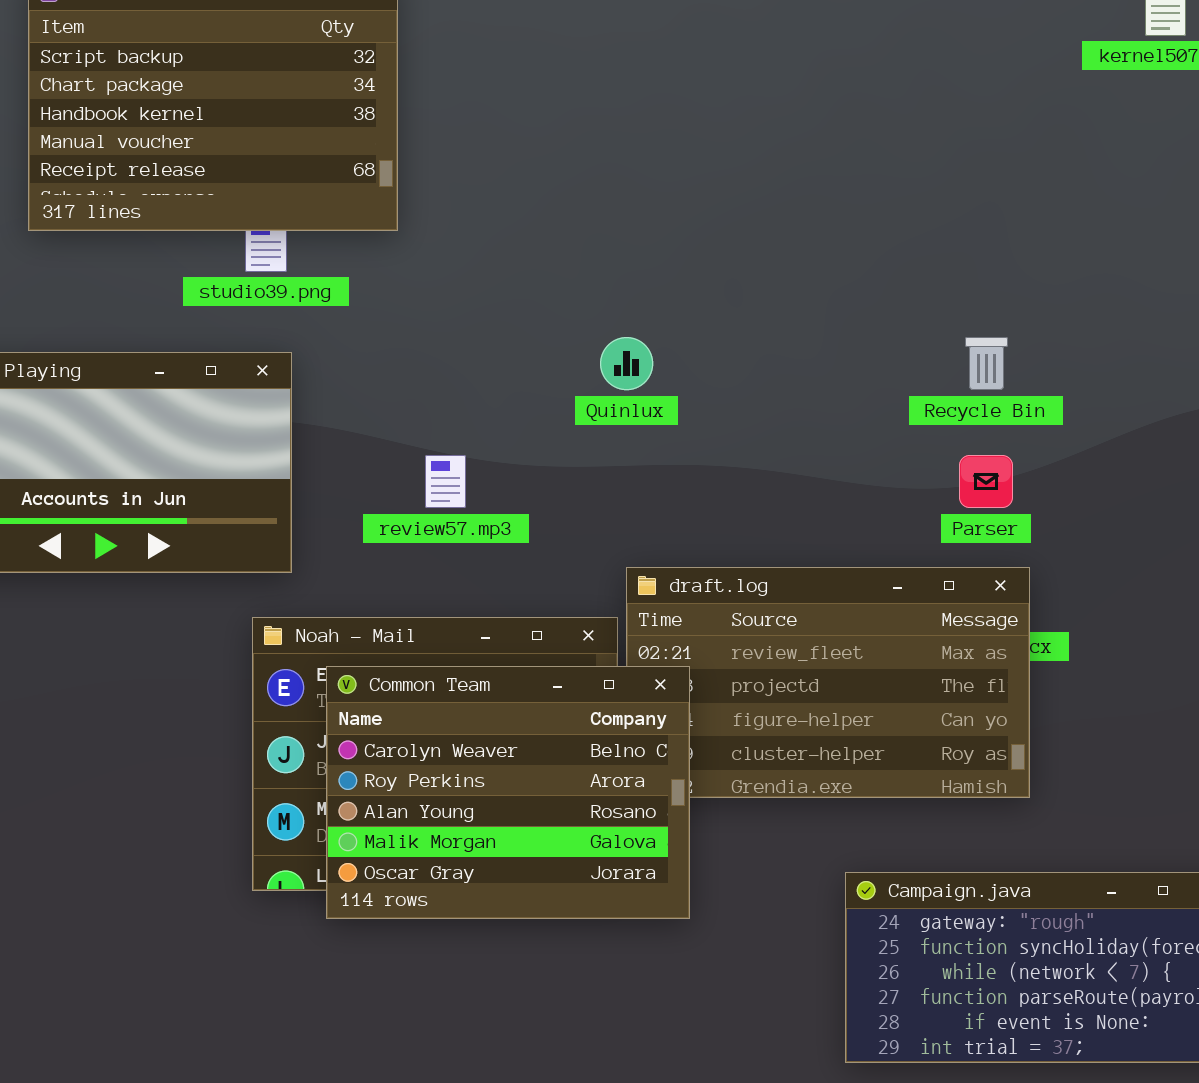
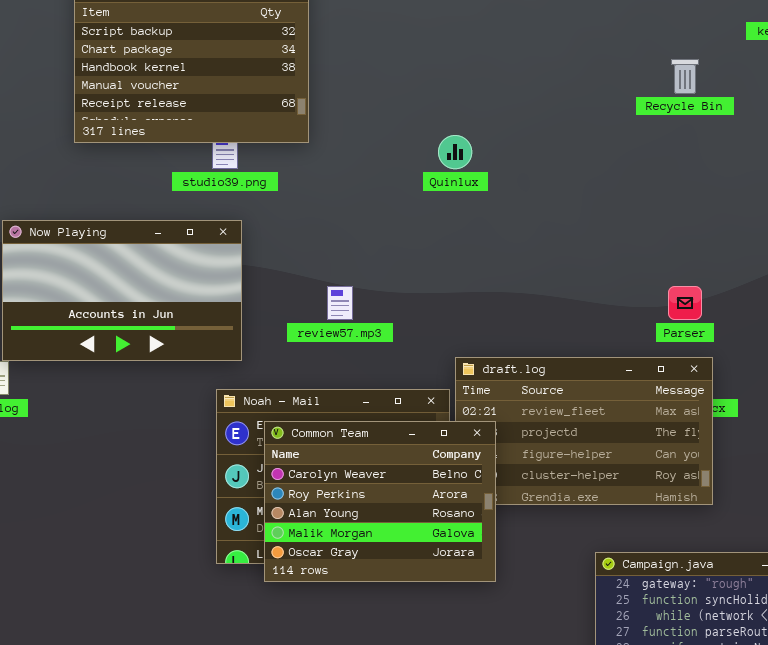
Quinlux: [600,337,653,390] -> [438,135,472,169], moved
Recycle Bin: [965,337,1008,390] -> [671,59,699,94], moved

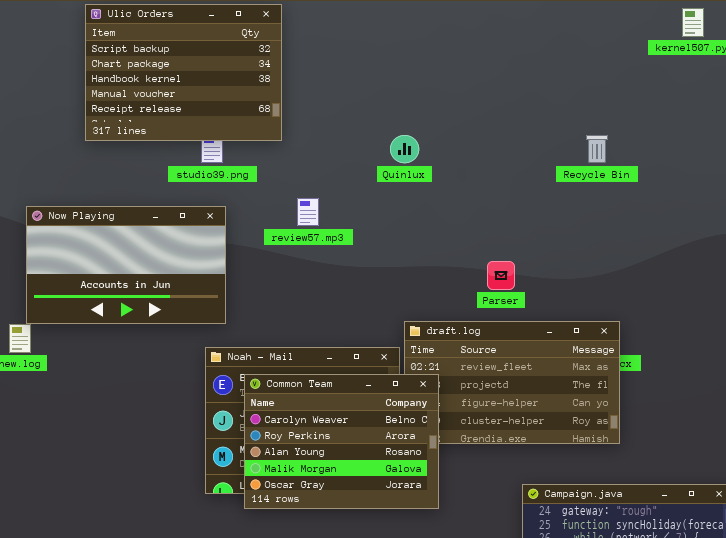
Recycle Bin: [671,59,699,94] -> [586,135,608,163], moved
review57.mp3: [327,286,353,320] -> [297,198,319,226], moved
Parser: [668,286,702,320] -> [487,261,515,290], moved

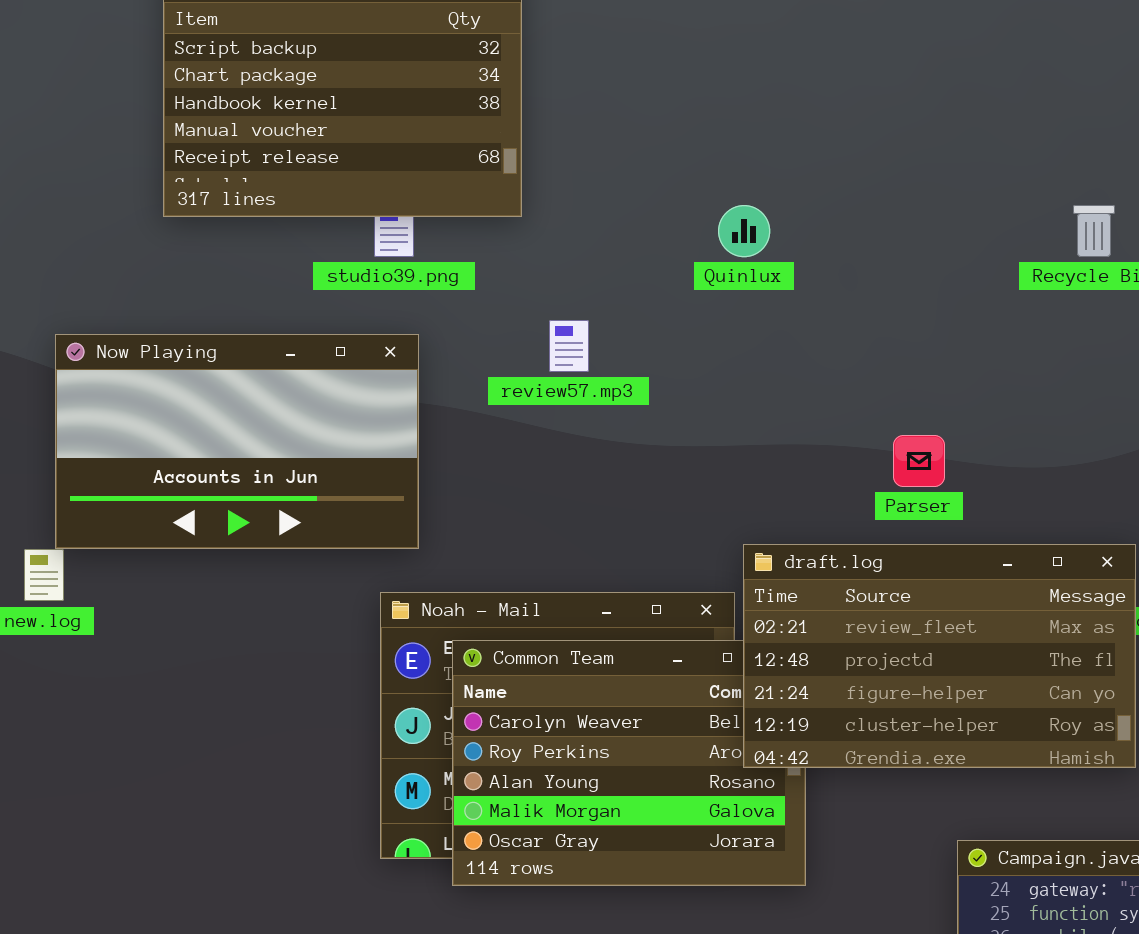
draft.log: [404,321,620,444] -> [743,544,1136,768], raised

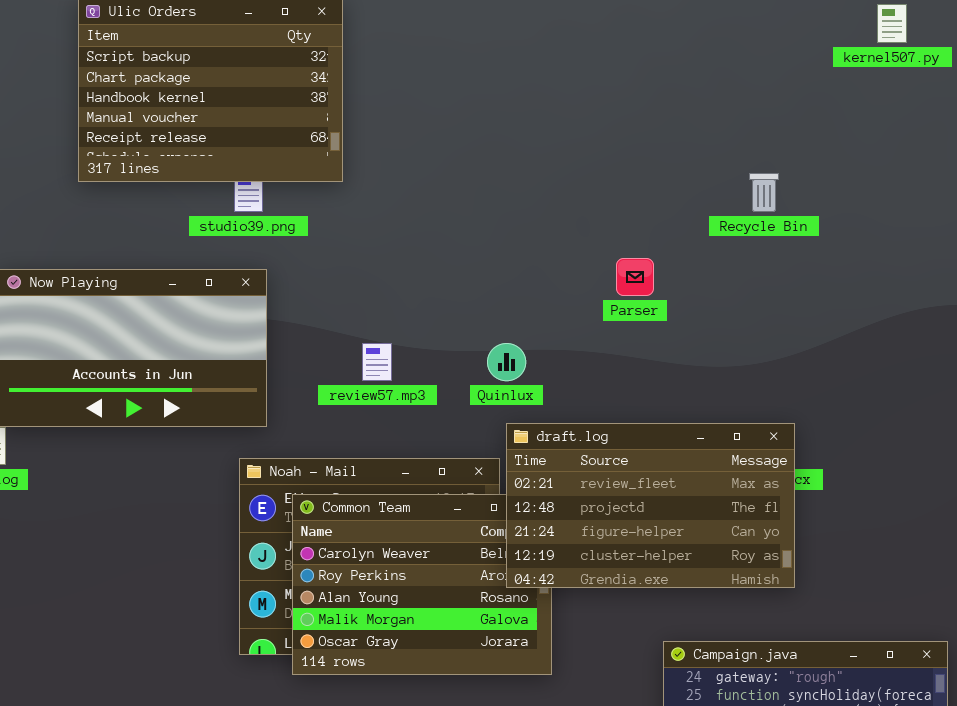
Quinlux: [718,205,770,257] -> [487,343,526,381], moved
review57.mp3: [549,320,589,372] -> [362,343,392,381], moved
Parser: [893,435,945,487] -> [616,258,654,296], moved

